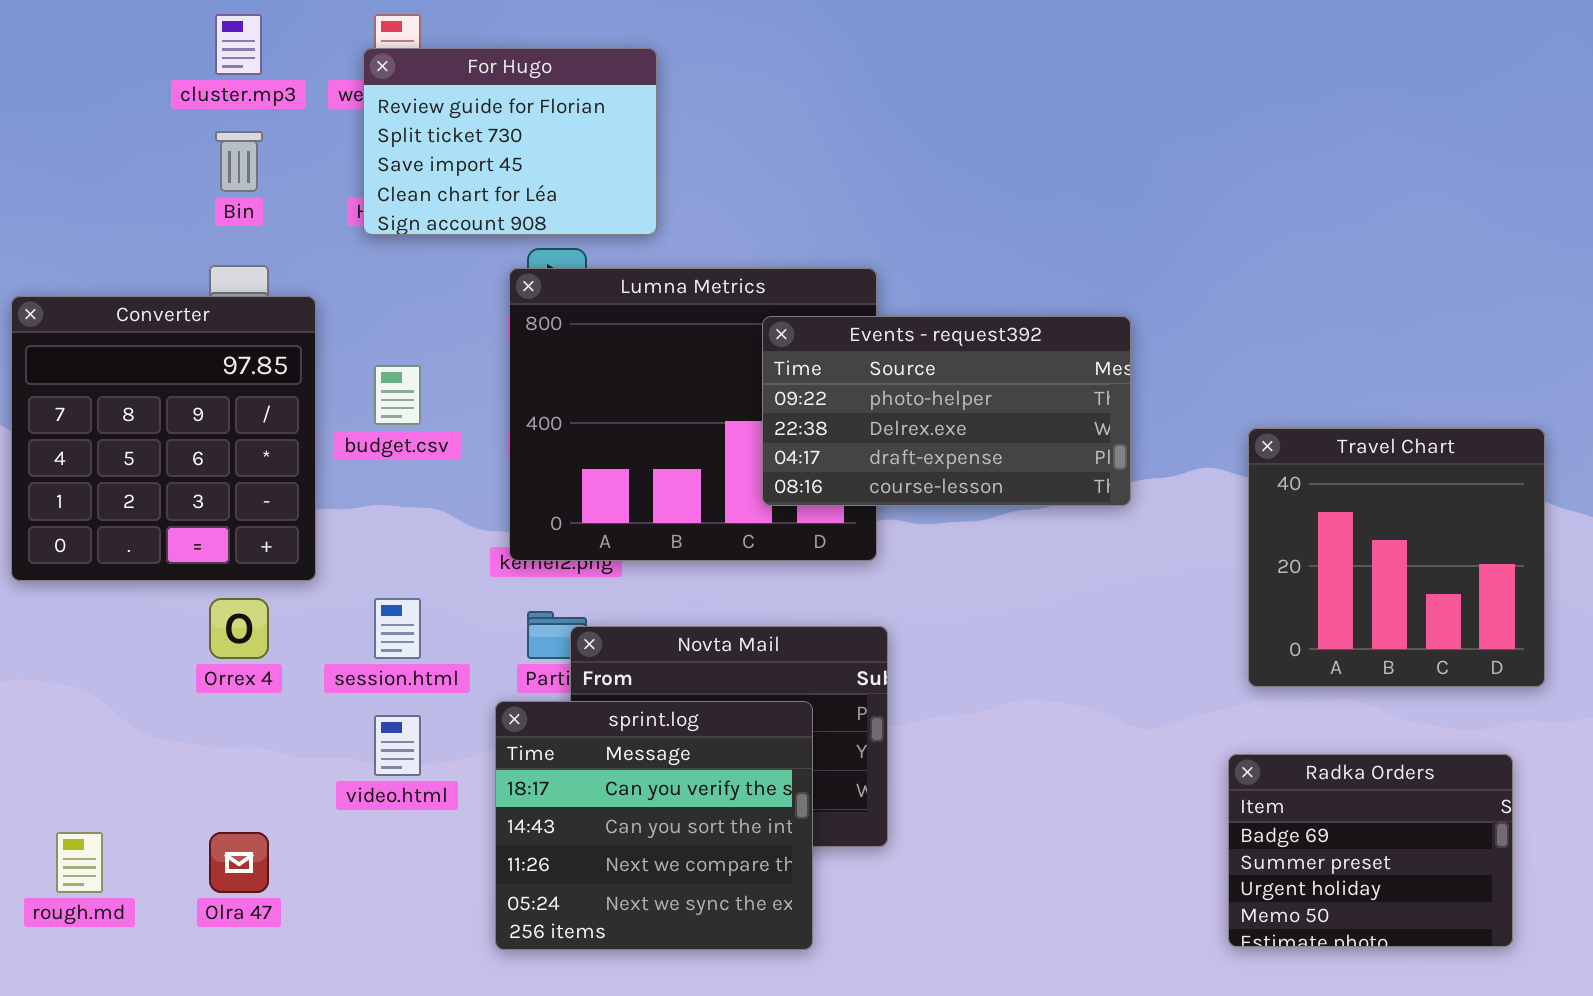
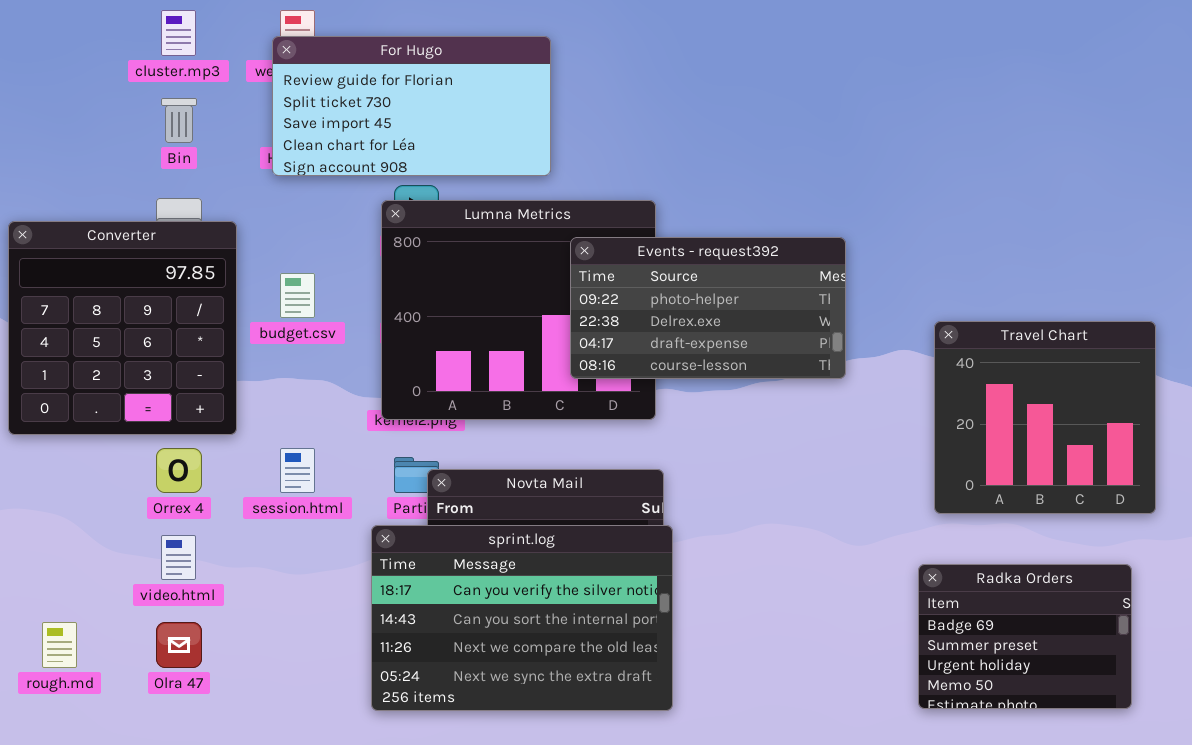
For Hugo: [363,48,657,235] -> [272,36,551,176], resized
sprint.log: [495,701,813,950] -> [371,525,673,711], resized
video.html: [374,715,421,776] -> [161,535,196,580], moved

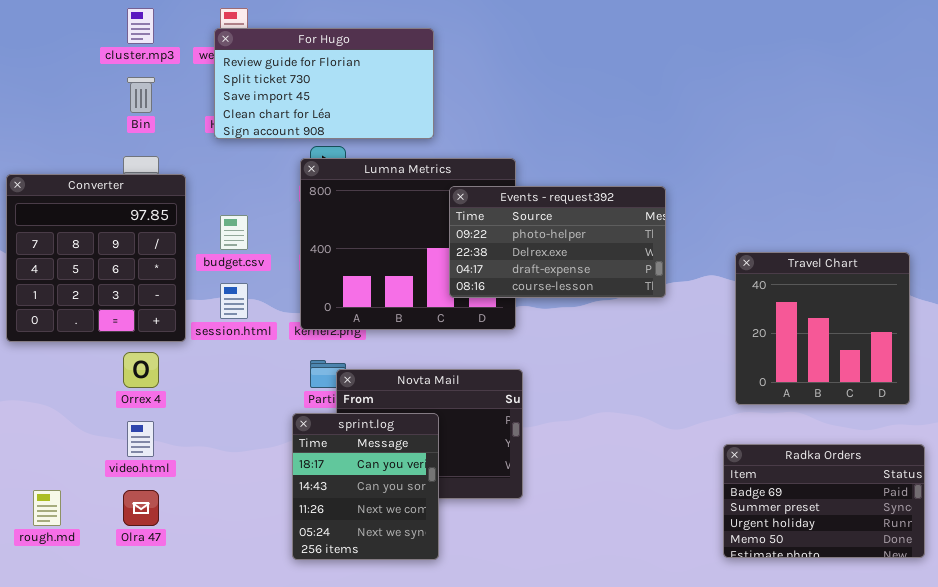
session.html: [280,448,315,493] -> [220,283,248,319], moved
sprint.log: [371,525,673,711] -> [292,413,439,560], resized
Radka Orders: [918,564,1132,709] -> [723,444,925,558], resized

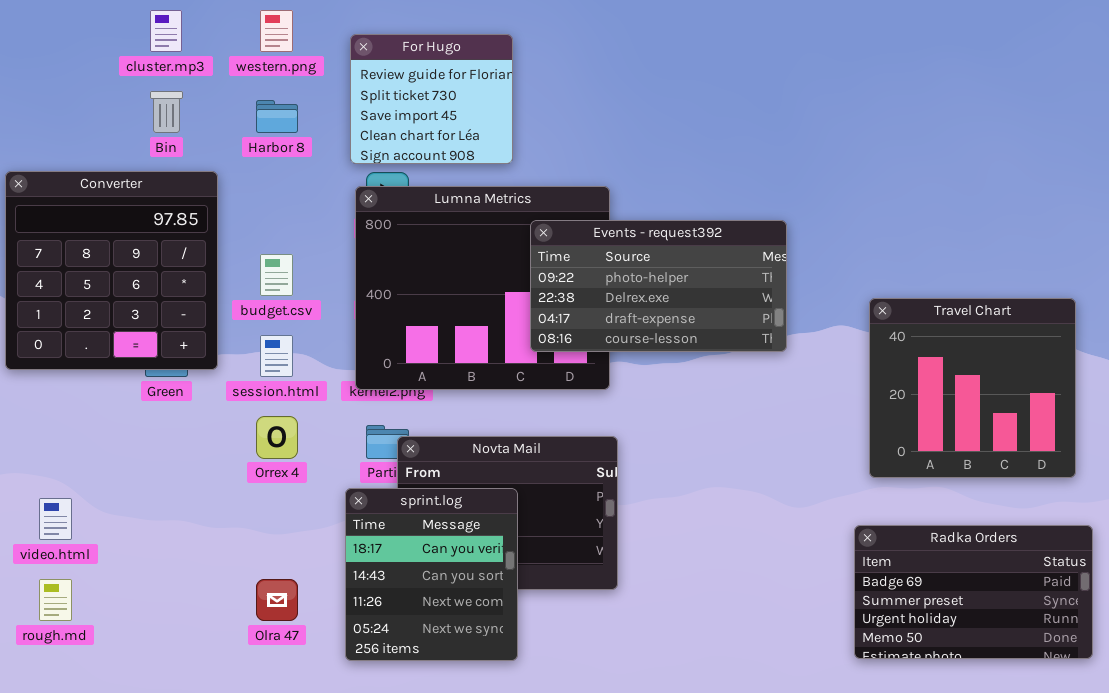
For Hugo: [214,28,434,139] -> [350,34,513,164], resized
Converter: [6,174,186,342] -> [5,171,218,370], moved
Orrex 4: [123,352,159,388] -> [256,416,298,459], moved
video.html: [127,421,154,457] -> [39,498,72,540], moved
Olra 47: [123,490,159,526] -> [256,579,298,621], moved

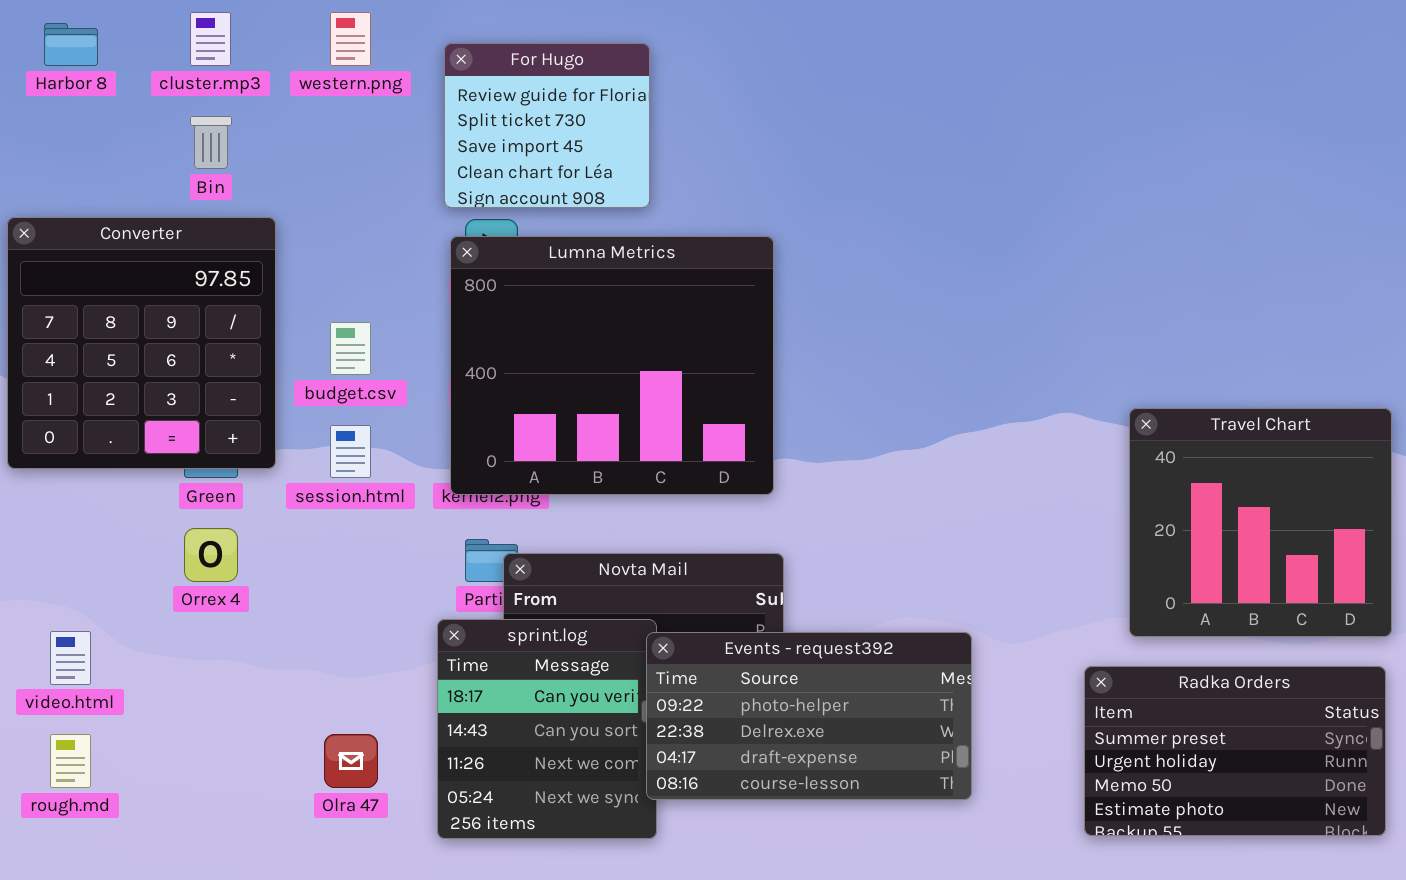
Harbor 8: [256,100,298,133] -> [44,23,98,66], moved
Events - request392: [530,220,787,352] -> [646,632,972,800], moved
Travel Chart: [869,298,1076,478] -> [1129,408,1392,637], moved
Orrex 4: [256,416,298,459] -> [184,528,238,582], moved
Radka Orders: [854,525,1093,659] -> [1084,666,1386,836], scrolled down 1 row

